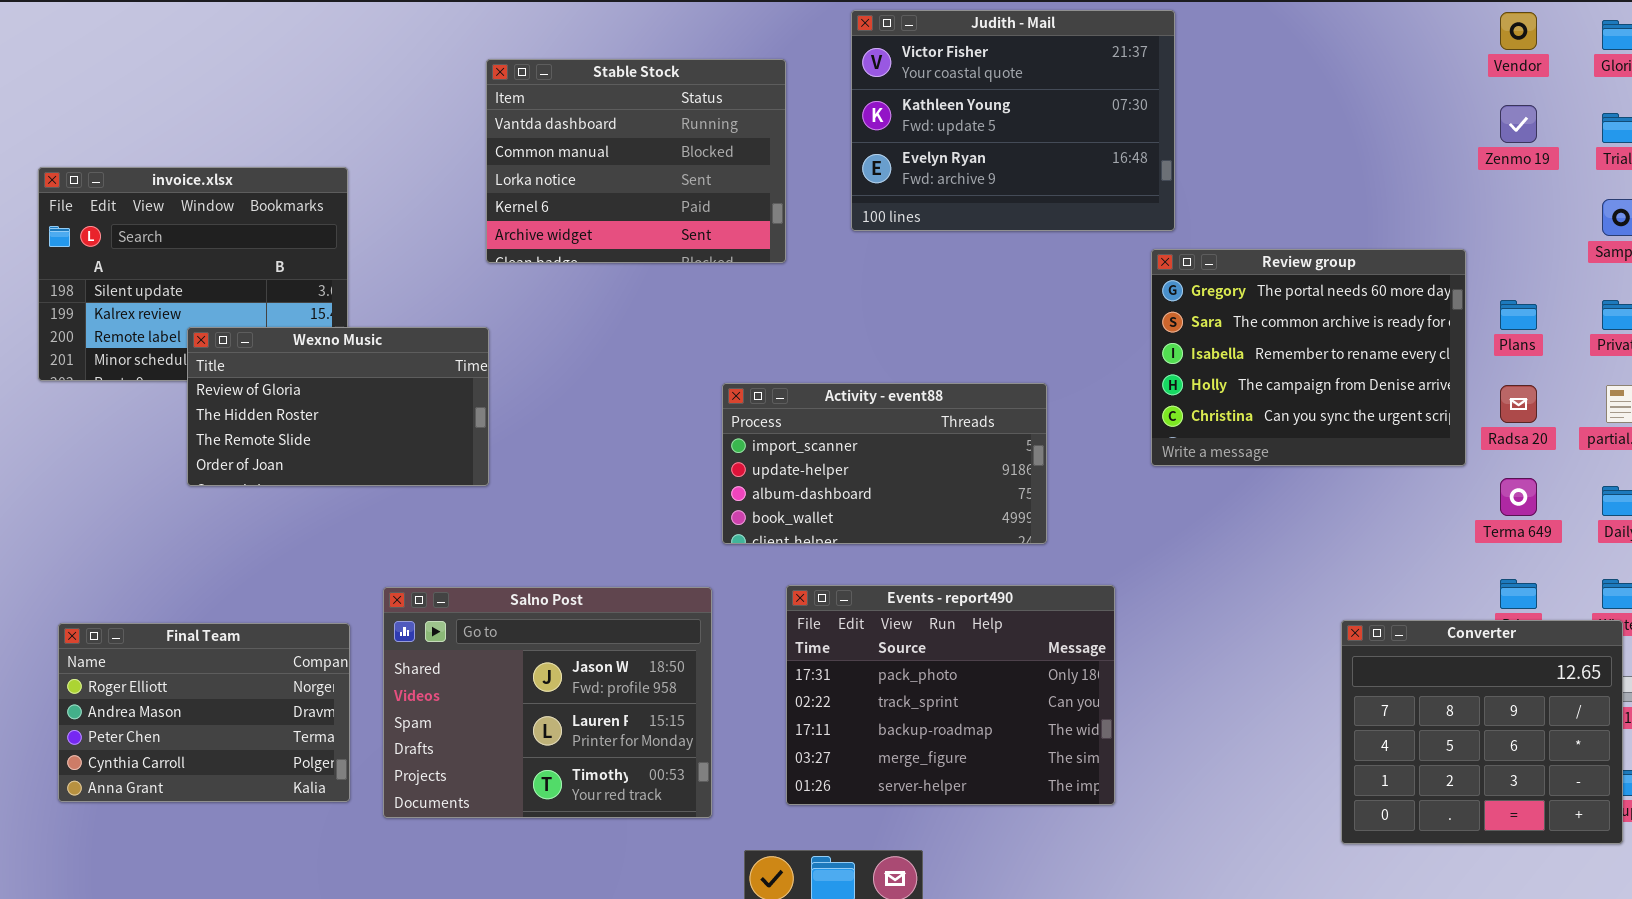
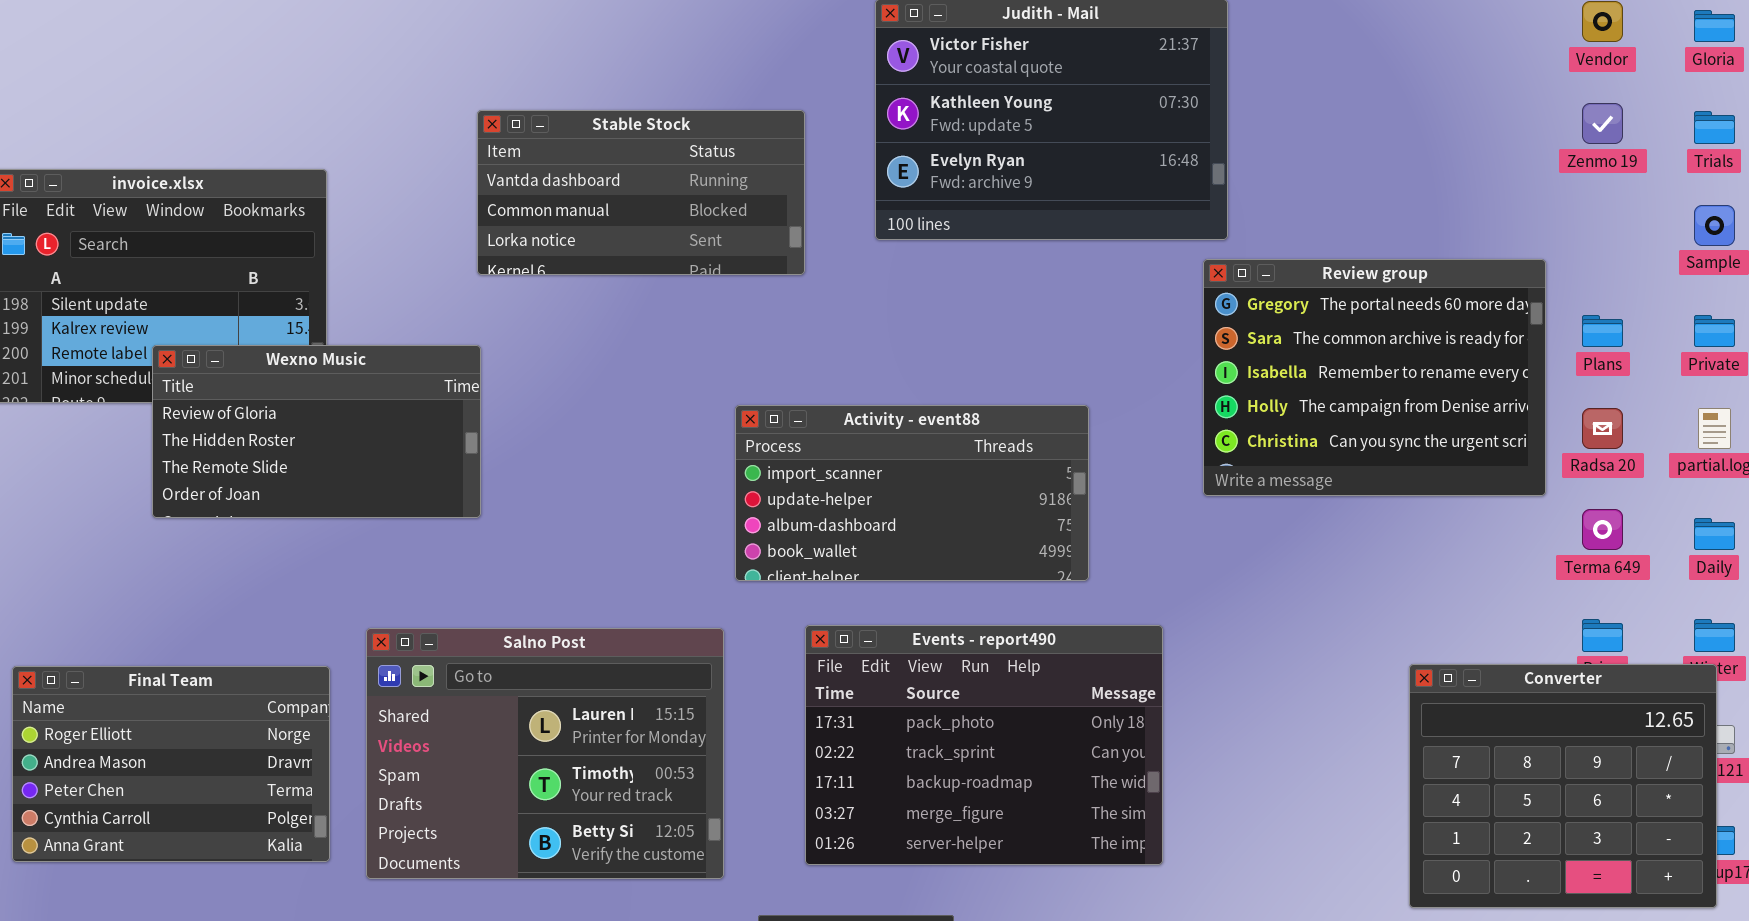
Stable Stock: [486,59,786,263] -> [477,110,805,275], resized
Salno Post: [383,587,712,818] -> [366,628,724,879], scrolled down 1 row

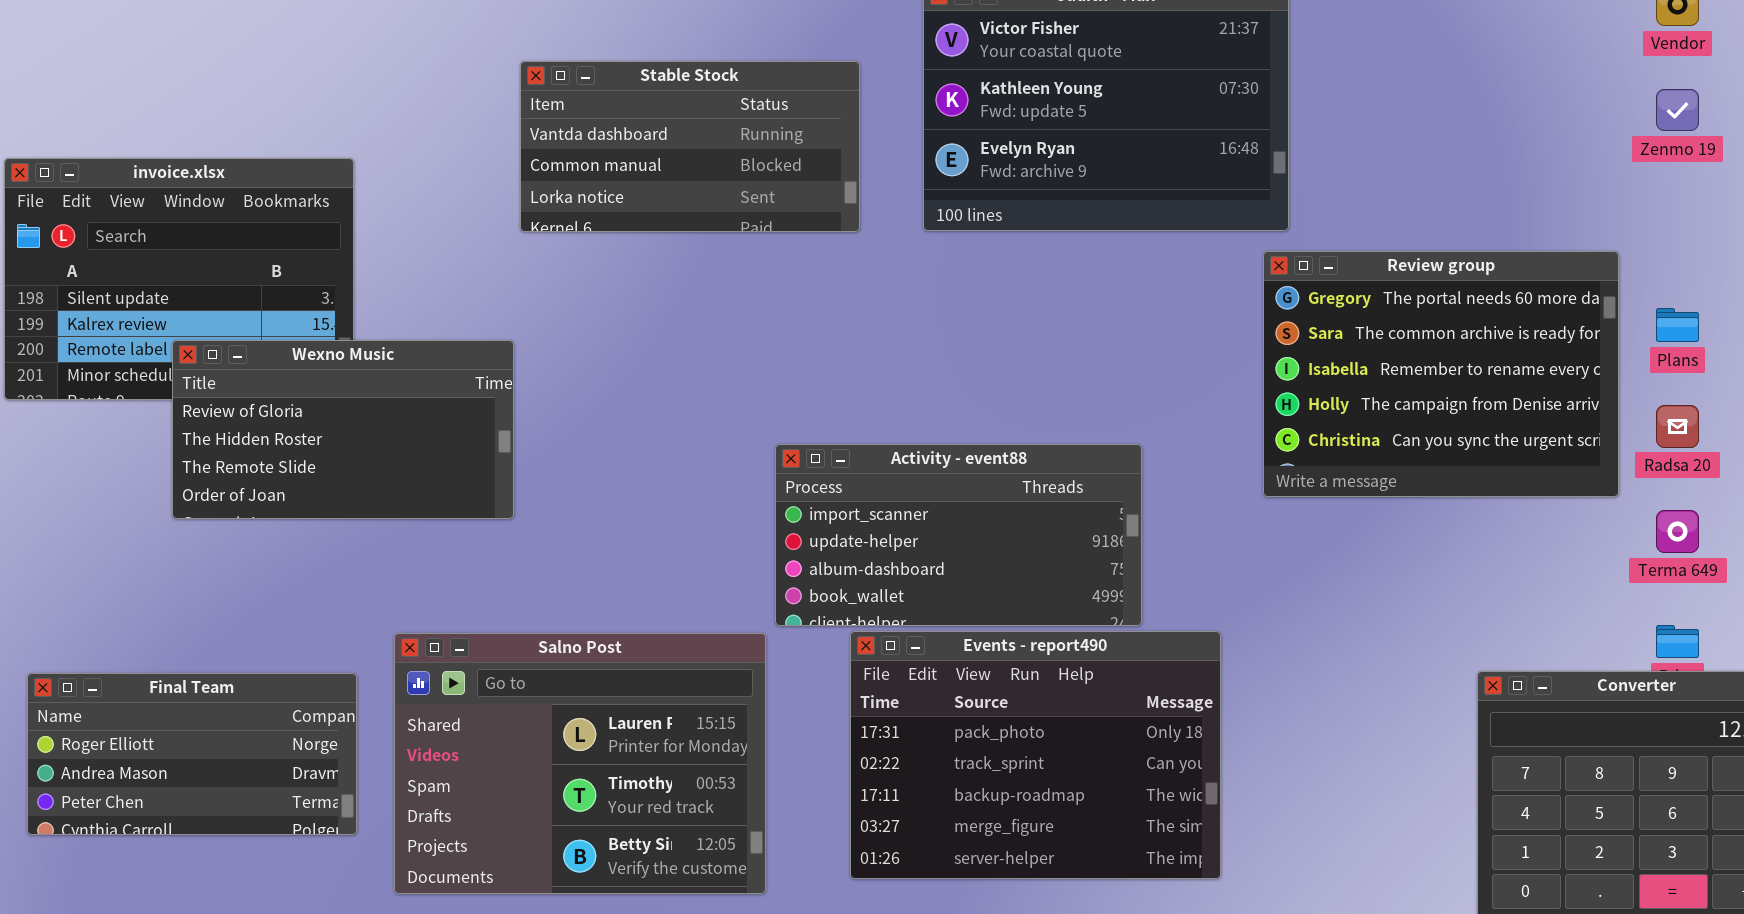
Stable Stock: [477,110,805,275] -> [520,61,860,232], moved
Activity - event88: [735,405,1089,581] -> [775,444,1142,626], moved
Final Team: [12,666,330,862] -> [27,673,357,835], resized

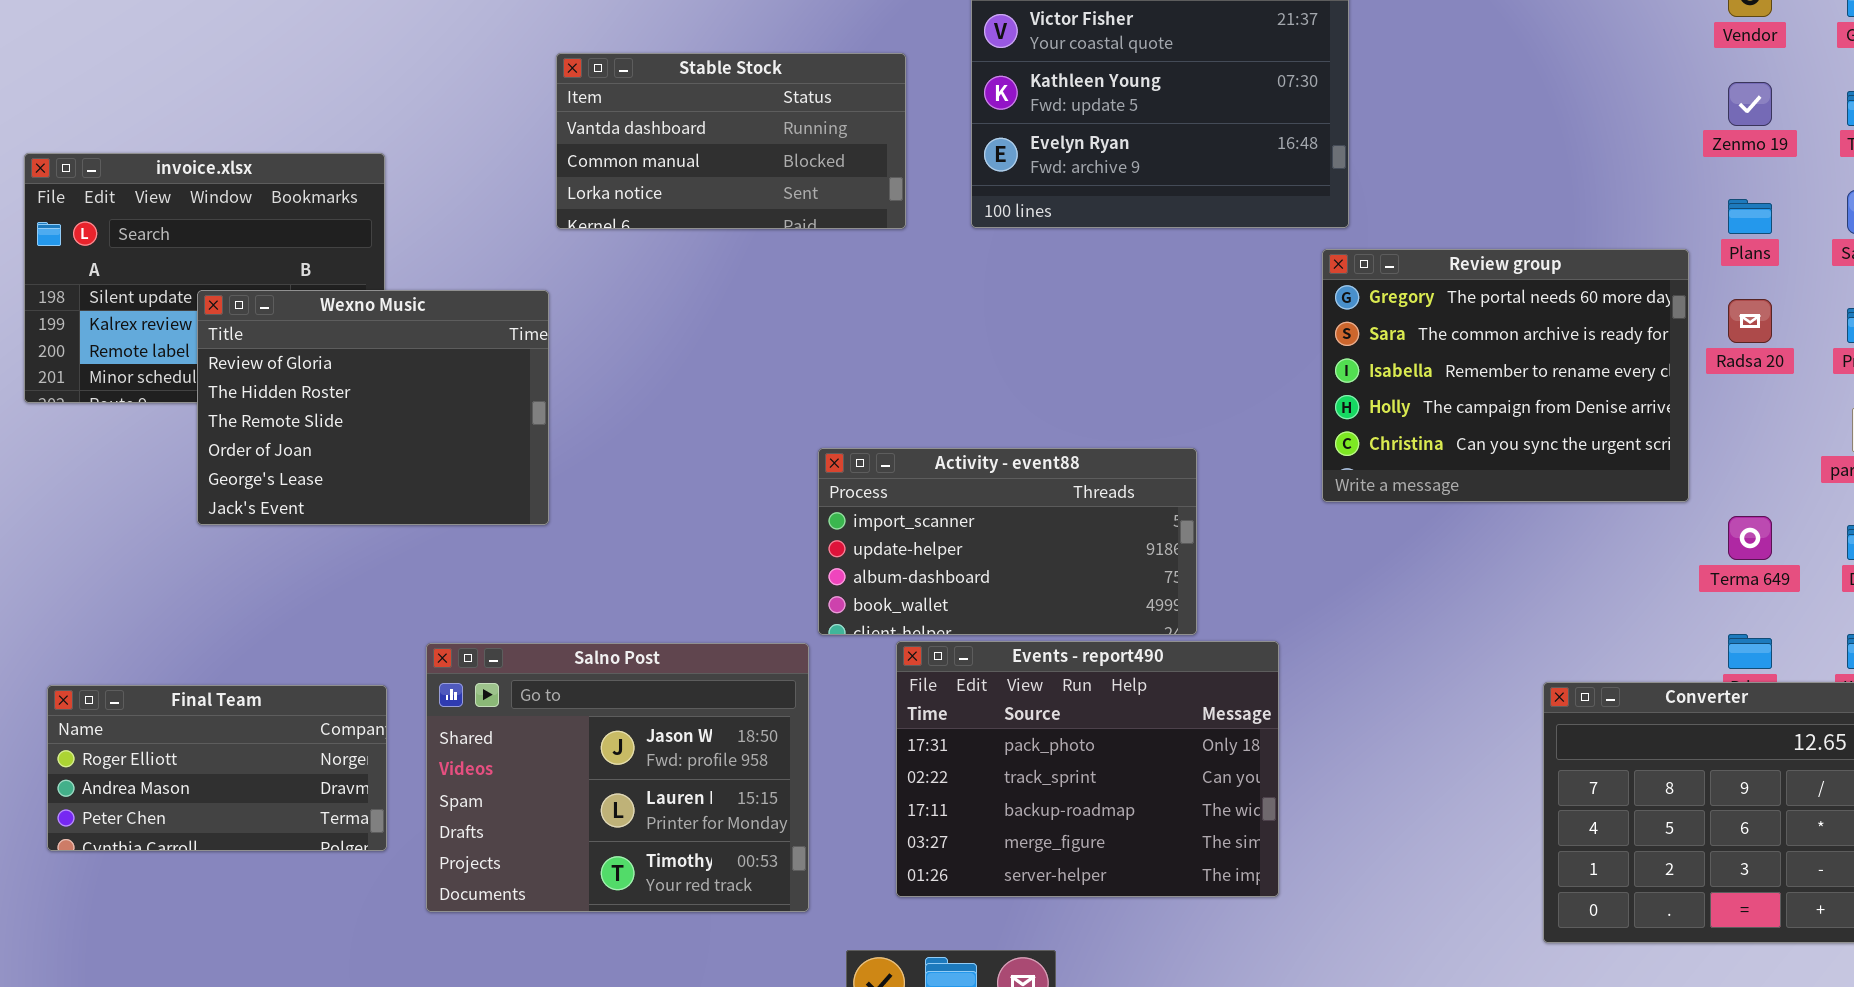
Plans: [1656,308,1699,342] -> [1728,199,1772,234], moved
Wexno Music: [172,340,514,519] -> [197,290,549,525], resized
Radsa 20: [1656,405,1699,448] -> [1728,299,1772,343], moved
Salno Post: [394,633,766,894] -> [426,643,809,912], scrolled up 1 row

